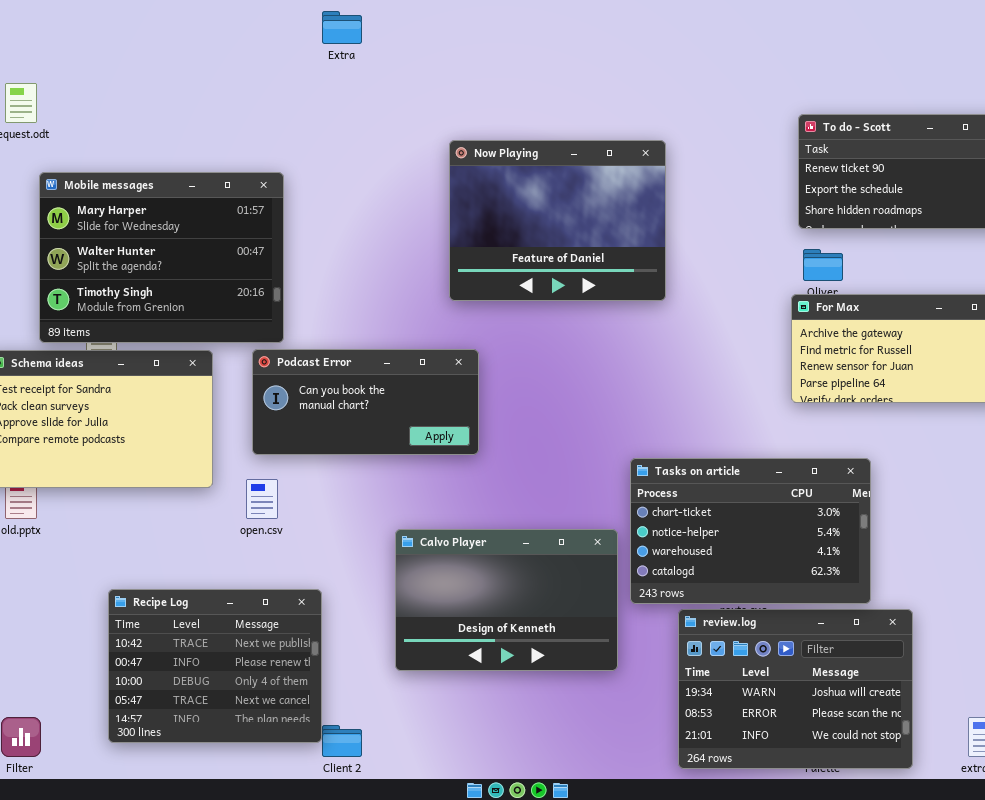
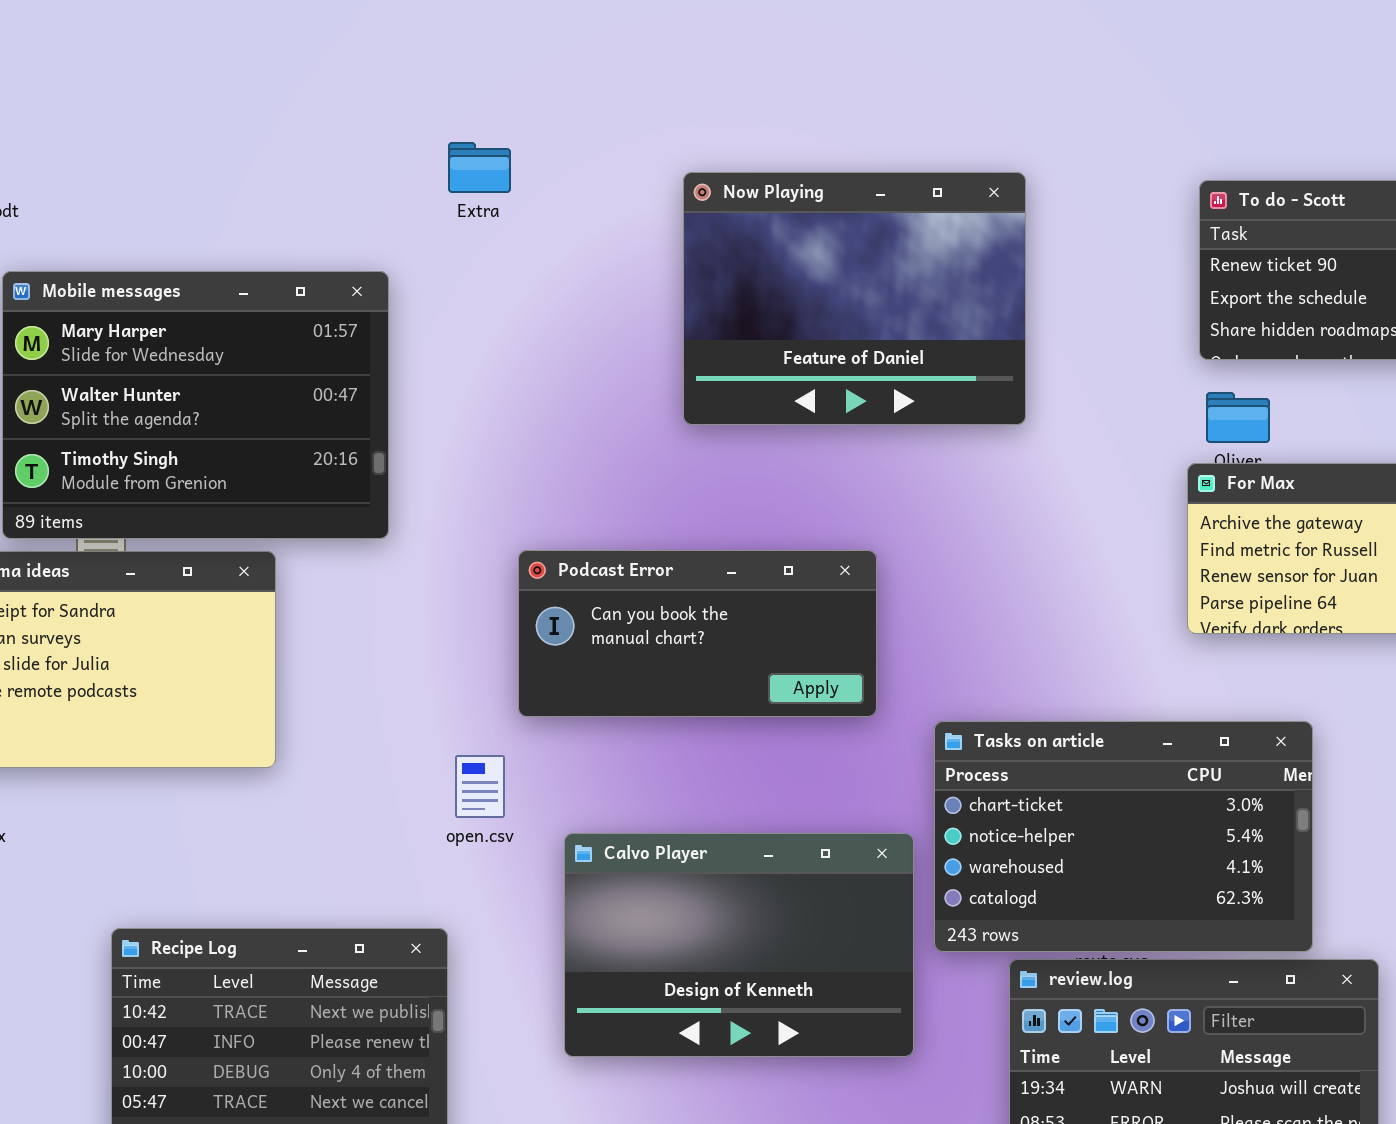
Extra: [322,11,362,44] -> [448,142,511,193], moved
Now Playing: [449,140,666,301] -> [683,172,1026,425], moved
Podcast Error: [252,349,479,455] -> [518,550,877,717], moved
open.csv: [246,479,278,519] -> [455,755,505,818], moved

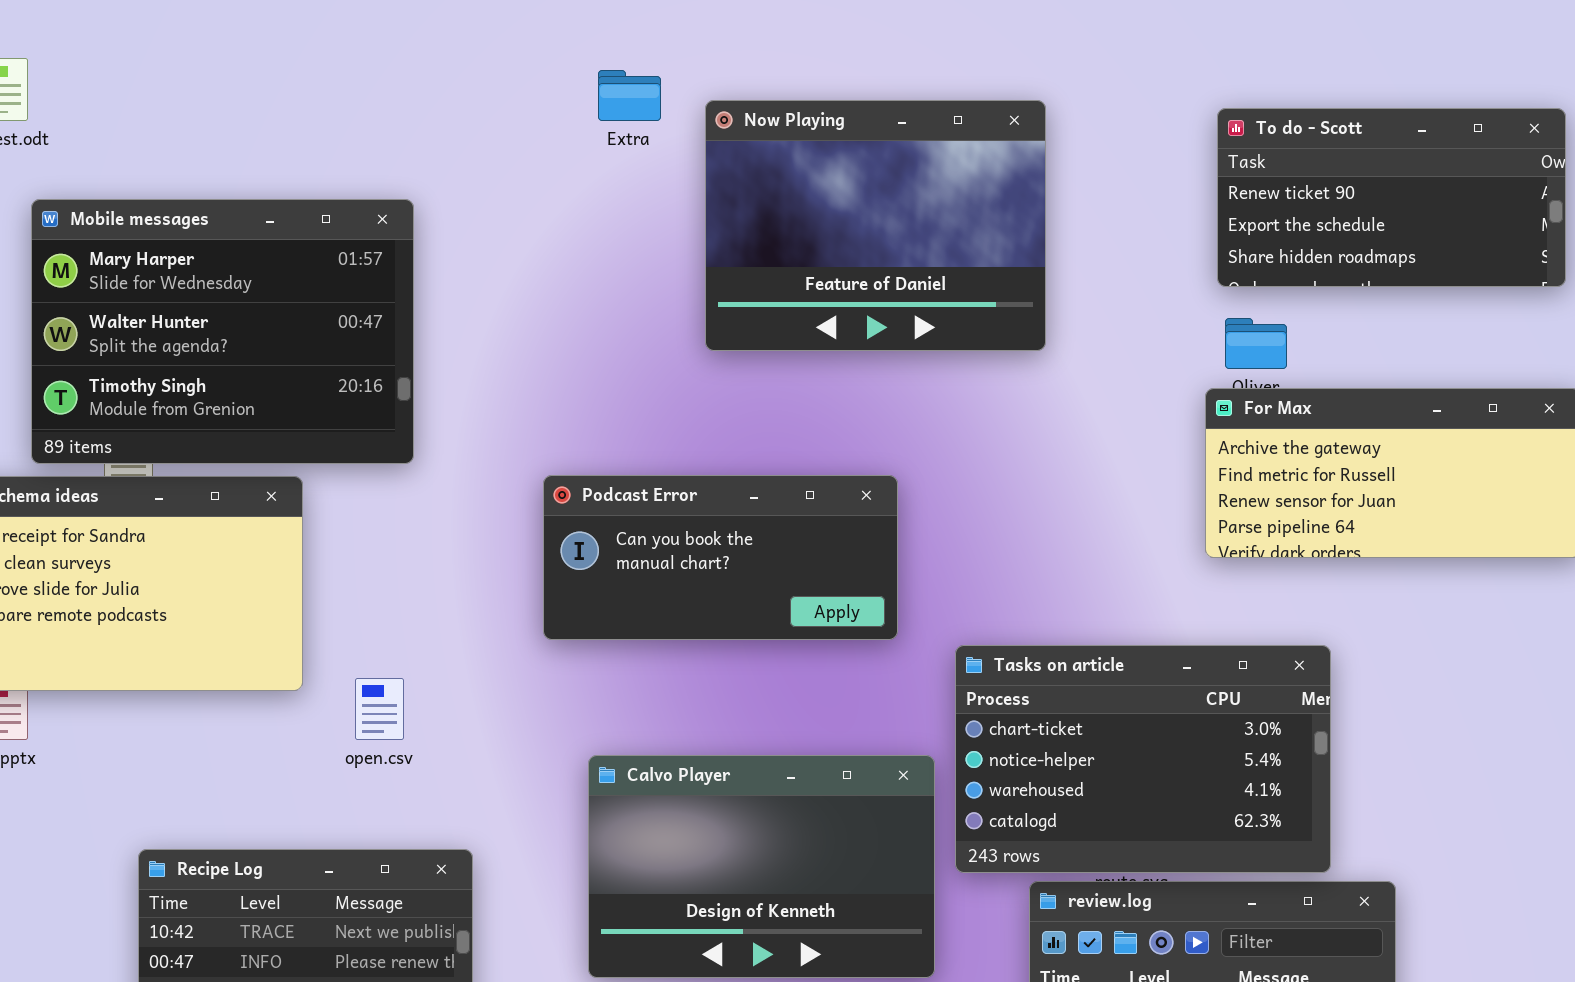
Extra: [448,142,511,193] -> [598,70,661,121], moved
open.csv: [455,755,505,818] -> [355,678,404,740], moved

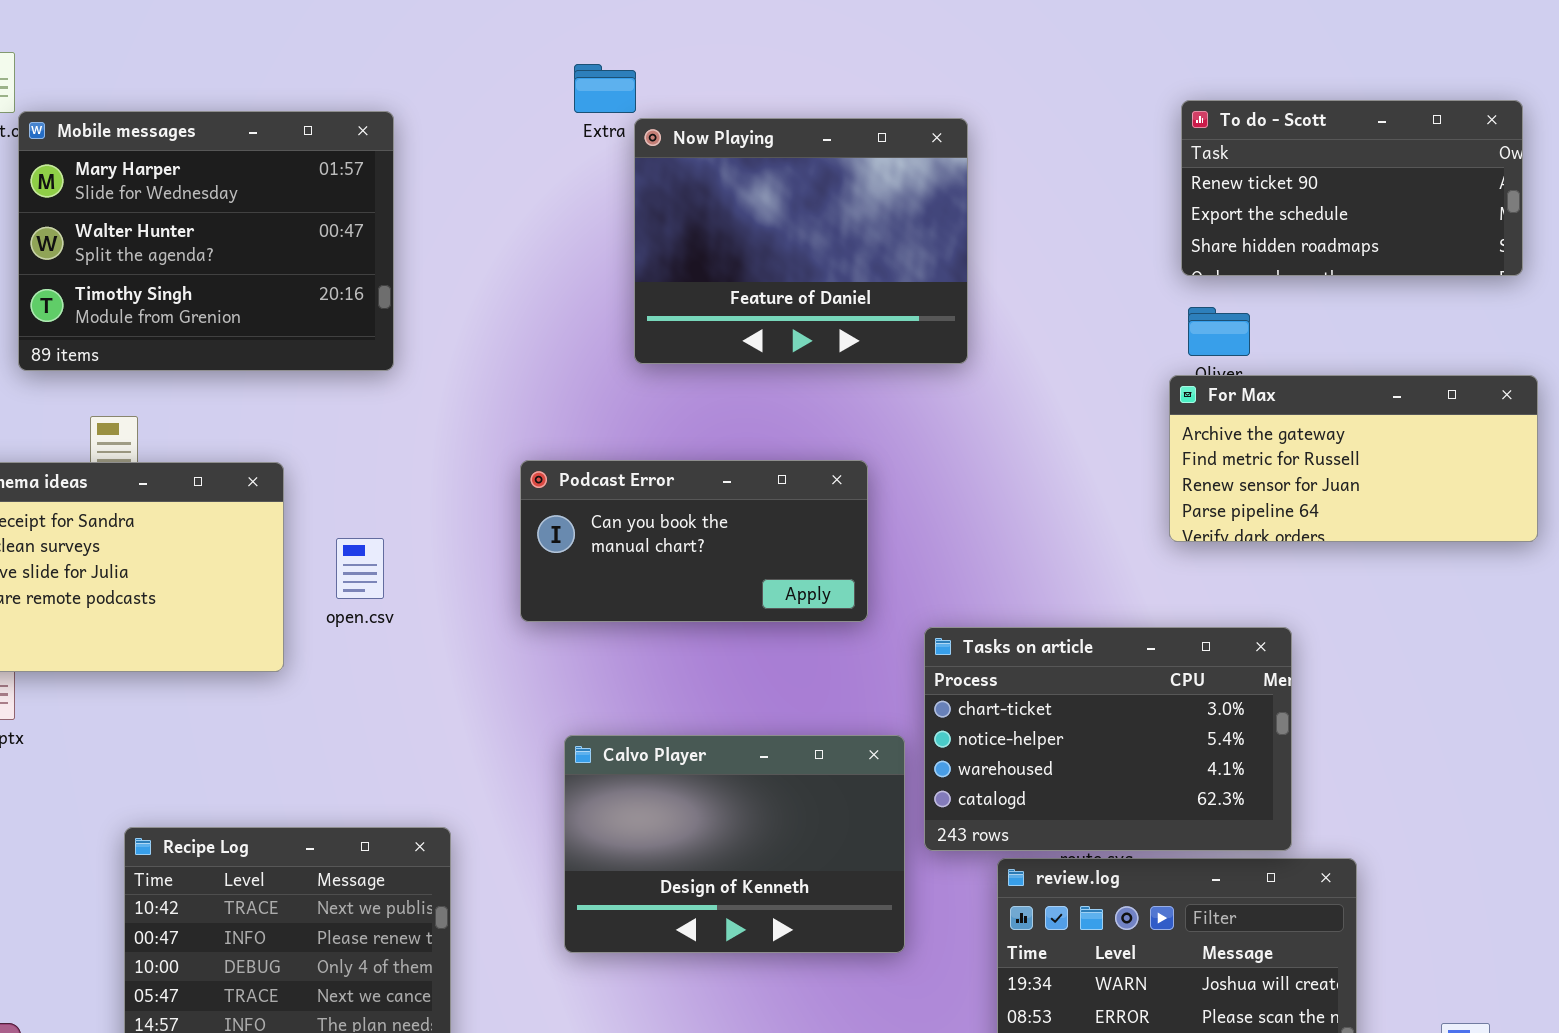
Now Playing: [705,100,1046,351] -> [634,118,968,364], moved
Mobile messages: [31,199,414,464] -> [18,111,394,371], moved
open.csv: [355,678,404,740] -> [336,538,384,599], moved

